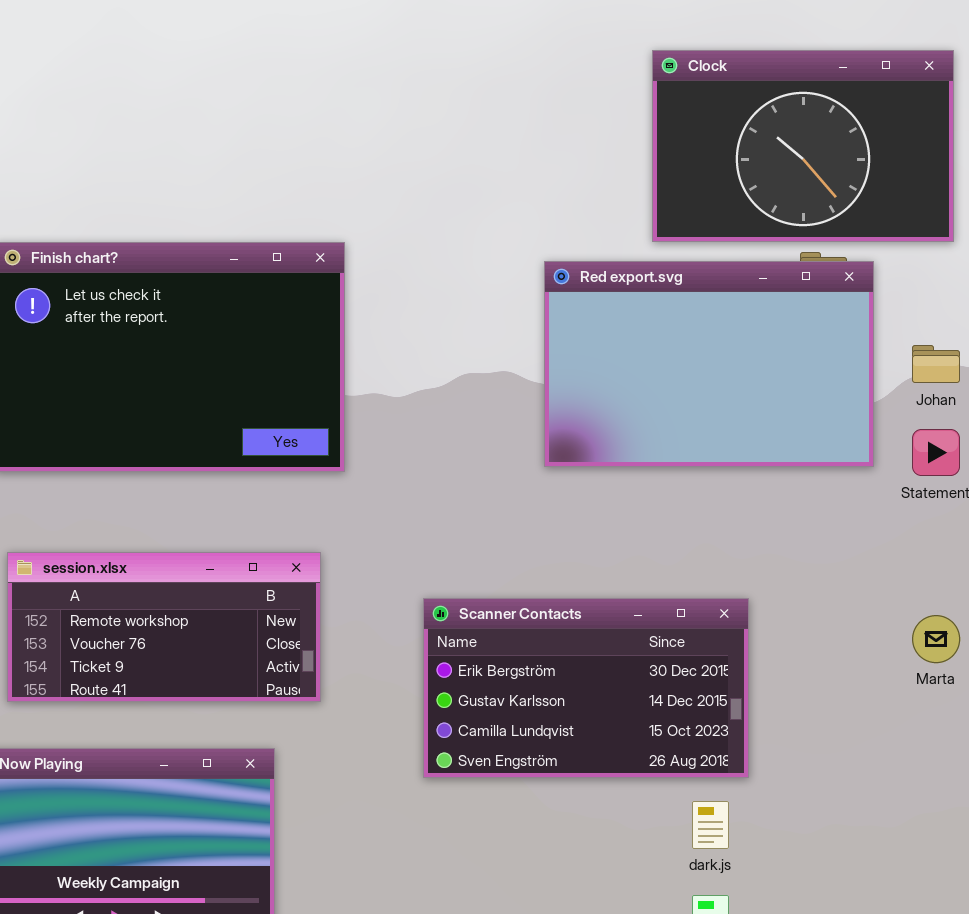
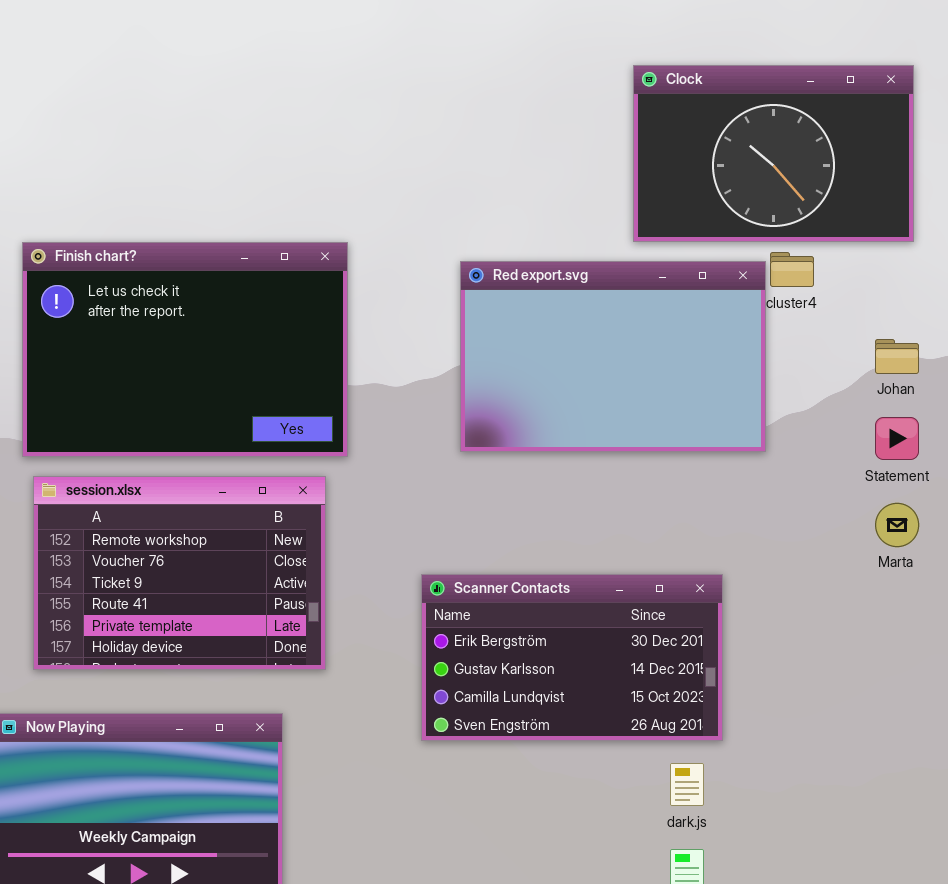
Red export.svg: [544,261,874,467] -> [460,261,766,452], moved
session.xlsx: [7,552,321,702] -> [33,476,326,670], resized
Marta: [912,615,960,663] -> [875,503,919,547], moved

